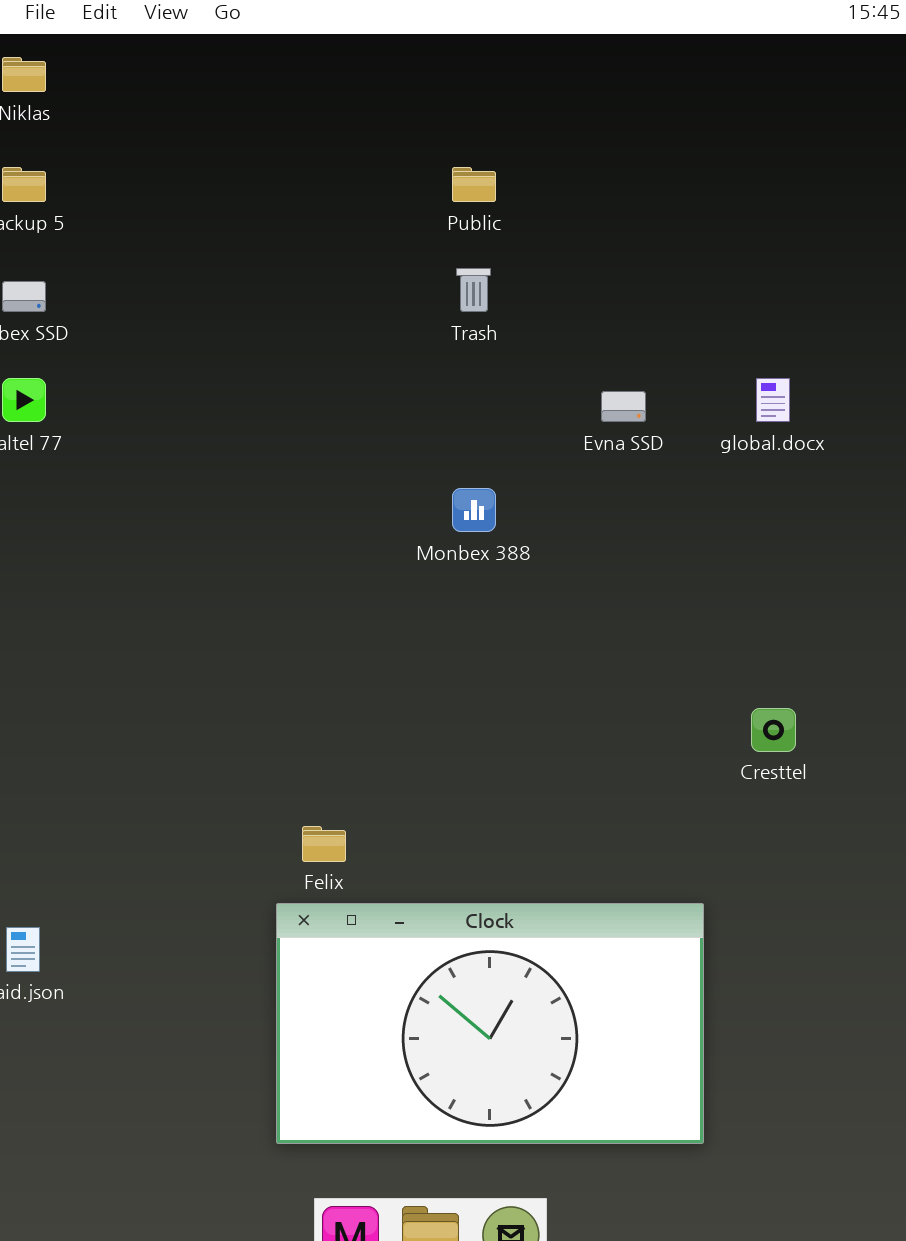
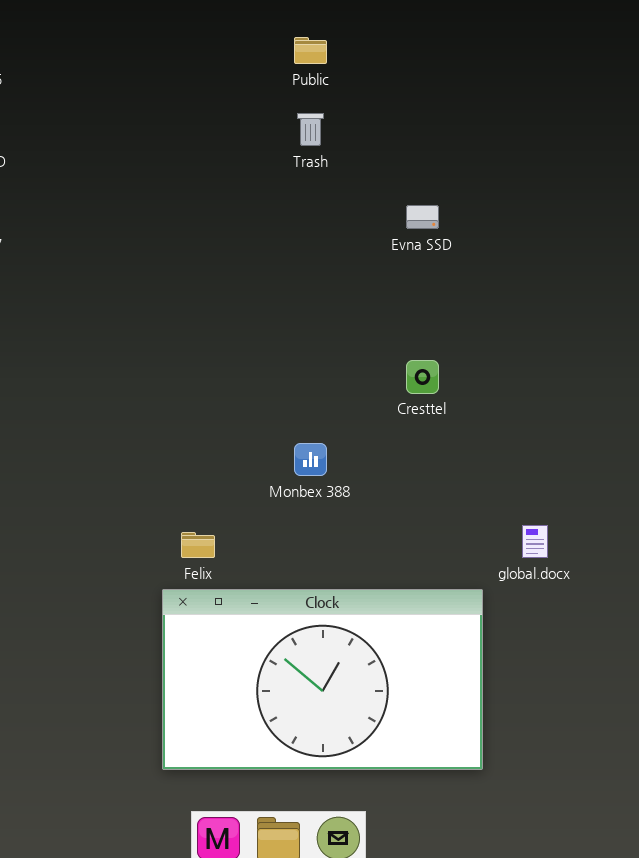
global.docx: [756,378,790,422] -> [522,525,548,558], moved
Monbex 388: [452,488,496,532] -> [294,443,327,476], moved
Cresttel: [751,708,796,752] -> [406,360,439,394], moved

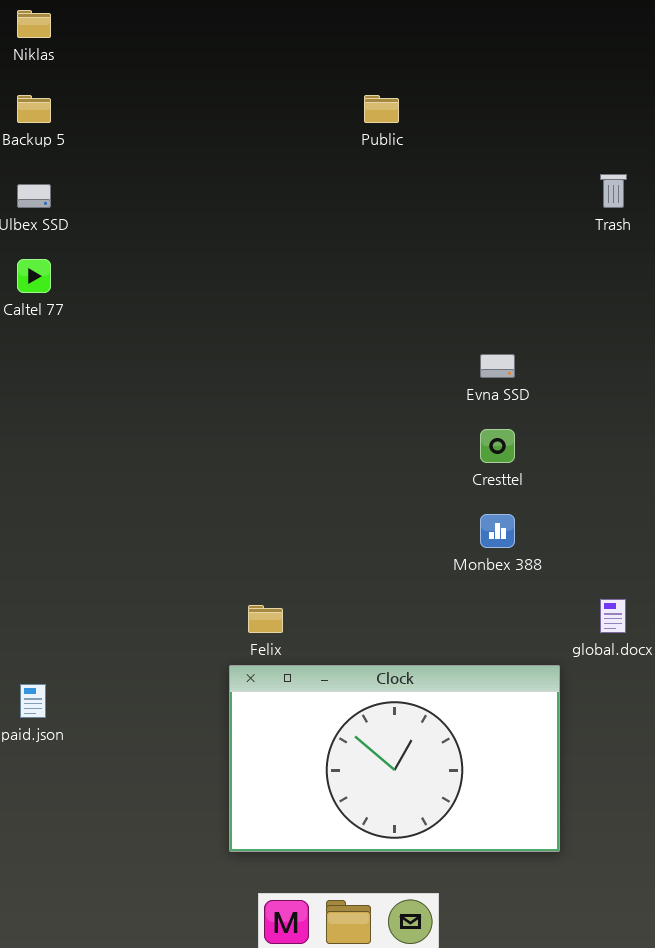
Trash: [297,113,324,146] -> [600,174,627,208], moved
Evna SSD: [406,205,439,229] -> [480,354,515,378], moved
Monbex 388: [294,443,327,476] -> [480,514,515,548], moved

